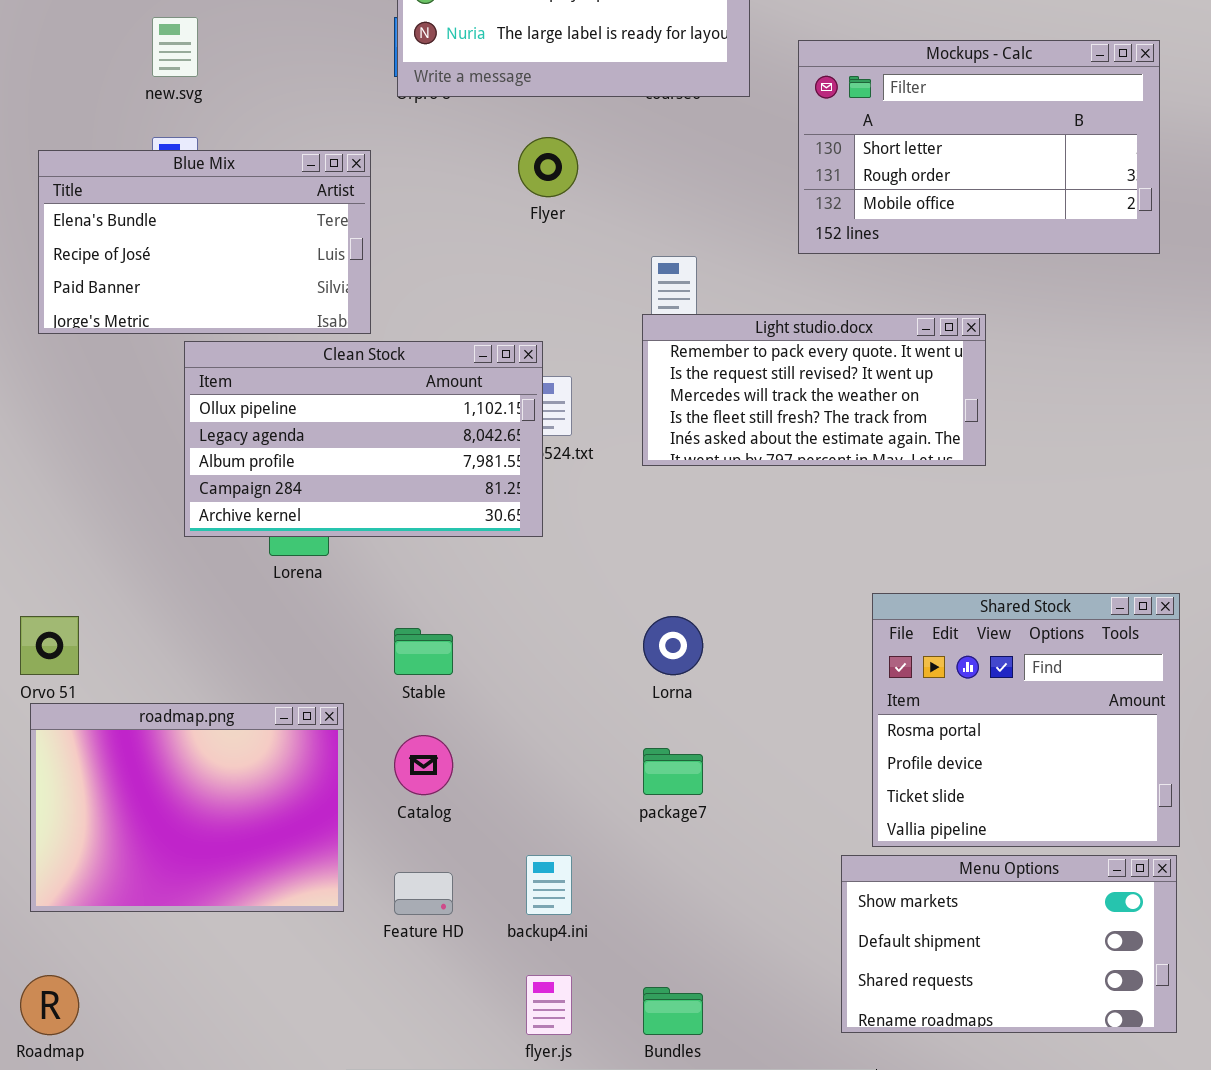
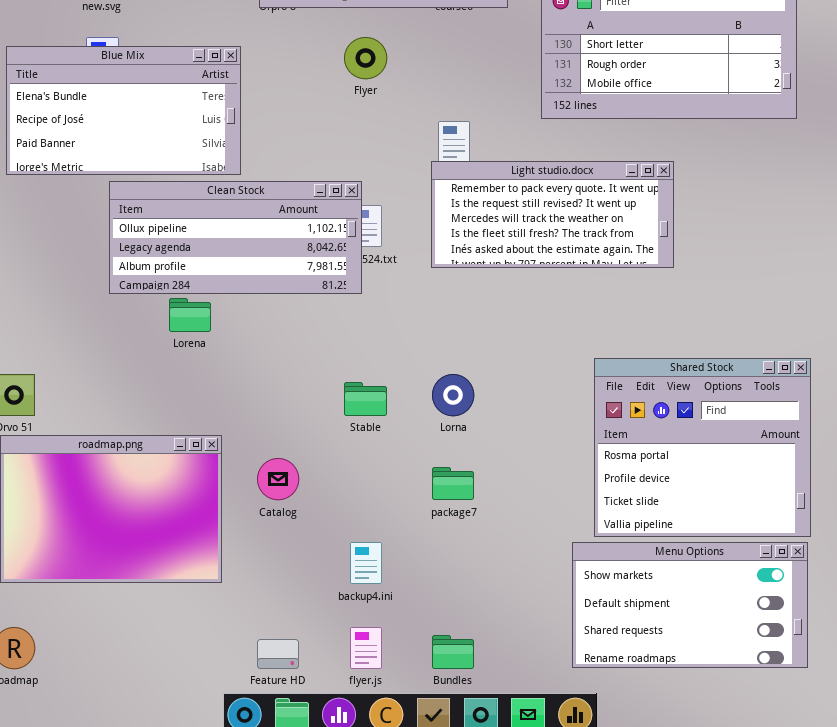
Clean Stock: [184,341,543,537] -> [109,181,362,294], resized
Stable: [394,628,453,675] -> [344,382,387,416], moved
Feature HD: [394,872,453,915] -> [257,639,299,669], moved

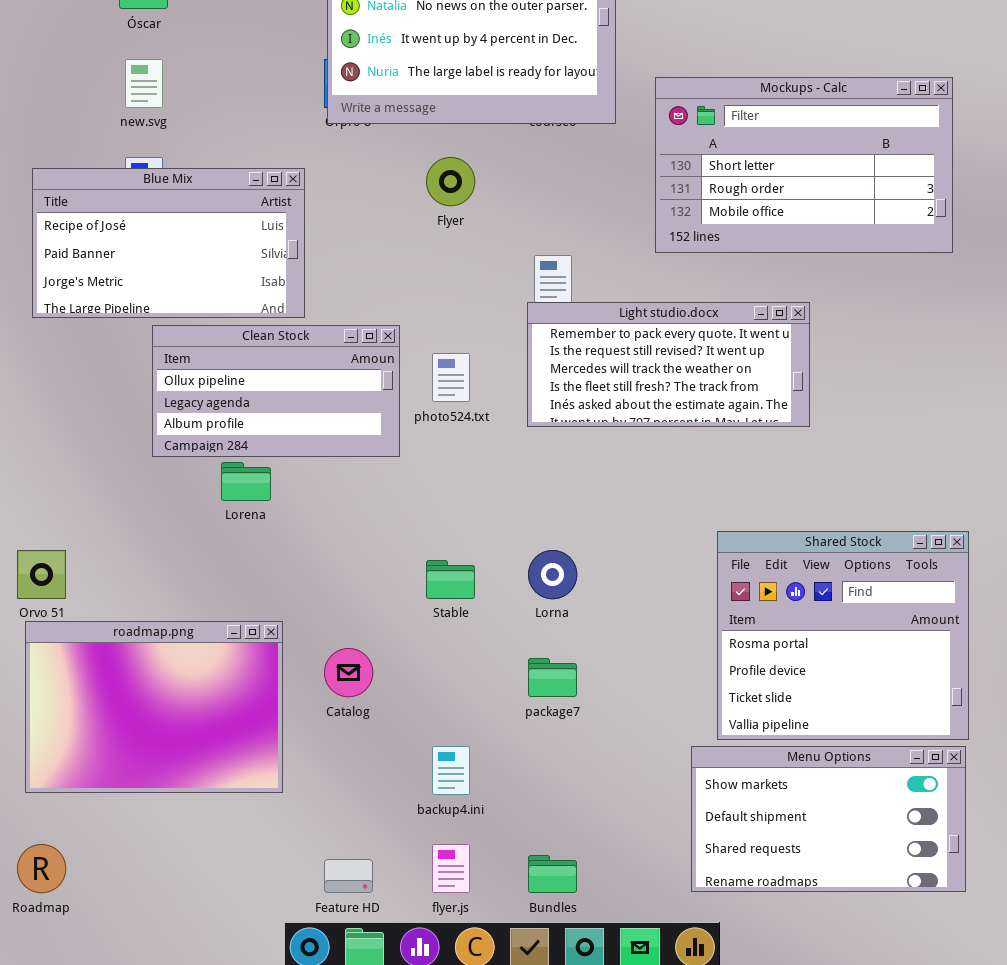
Blue Mix: [6,46,241,175] -> [32,168,305,318], scrolled down 1 row
Clean Stock: [109,181,362,294] -> [152,325,400,457], resized

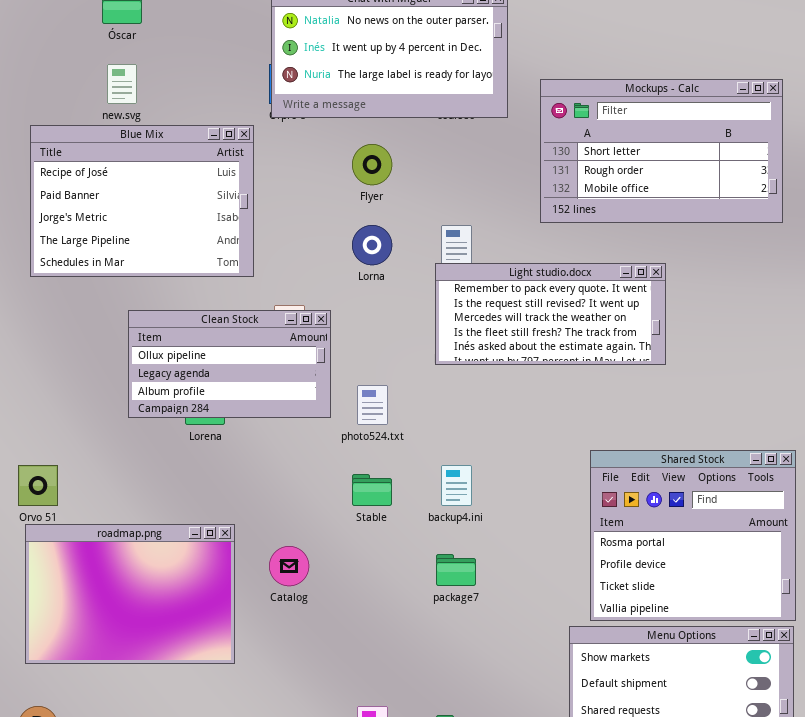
Blue Mix: [32,168,305,318] -> [30,125,254,277], resized
Clean Stock: [152,325,400,457] -> [128,310,331,418], moved
photo524.txt: [432,353,470,402] -> [357,385,388,425], moved
Lorna: [528,550,577,599] -> [352,225,392,265], moved
backup4.ini: [432,746,470,795] -> [441,465,472,506], moved

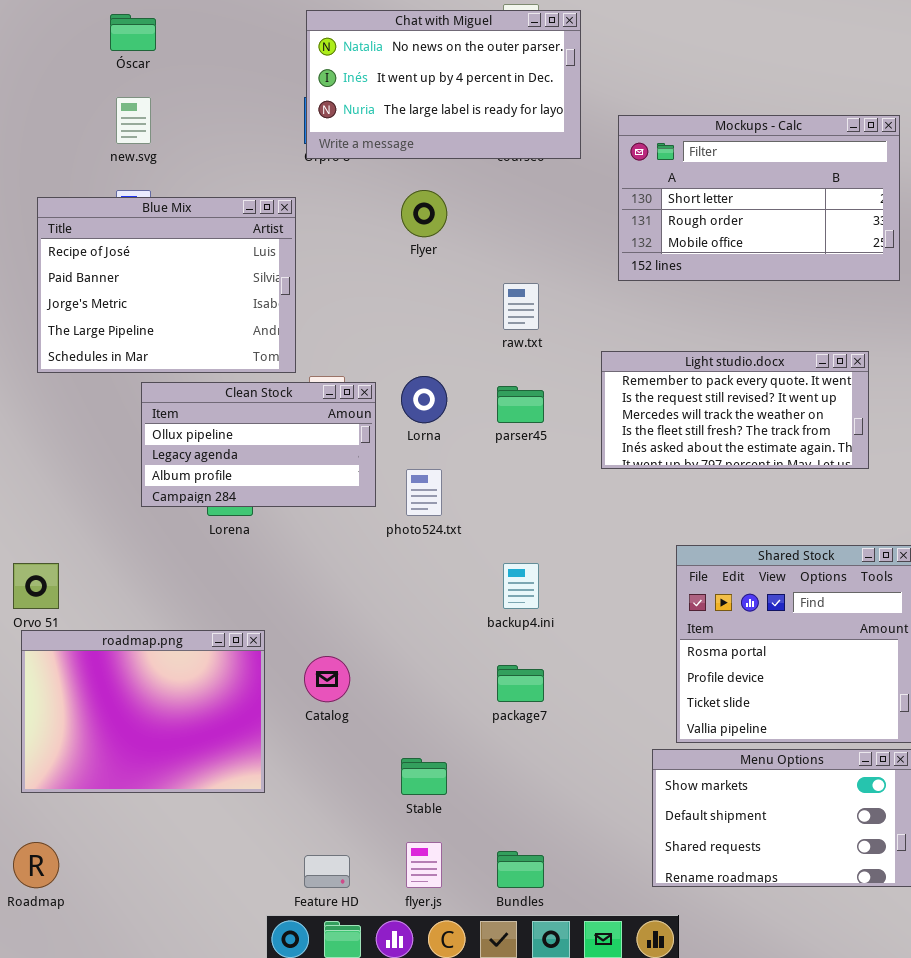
Blue Mix: [30,125,254,277] -> [37,197,296,373], moved
Lorna: [352,225,392,265] -> [401,376,447,423], moved
Light studio.docx: [435,263,666,365] -> [601,351,869,469], moved
Stable: [352,474,392,506] -> [401,758,447,795], moved

